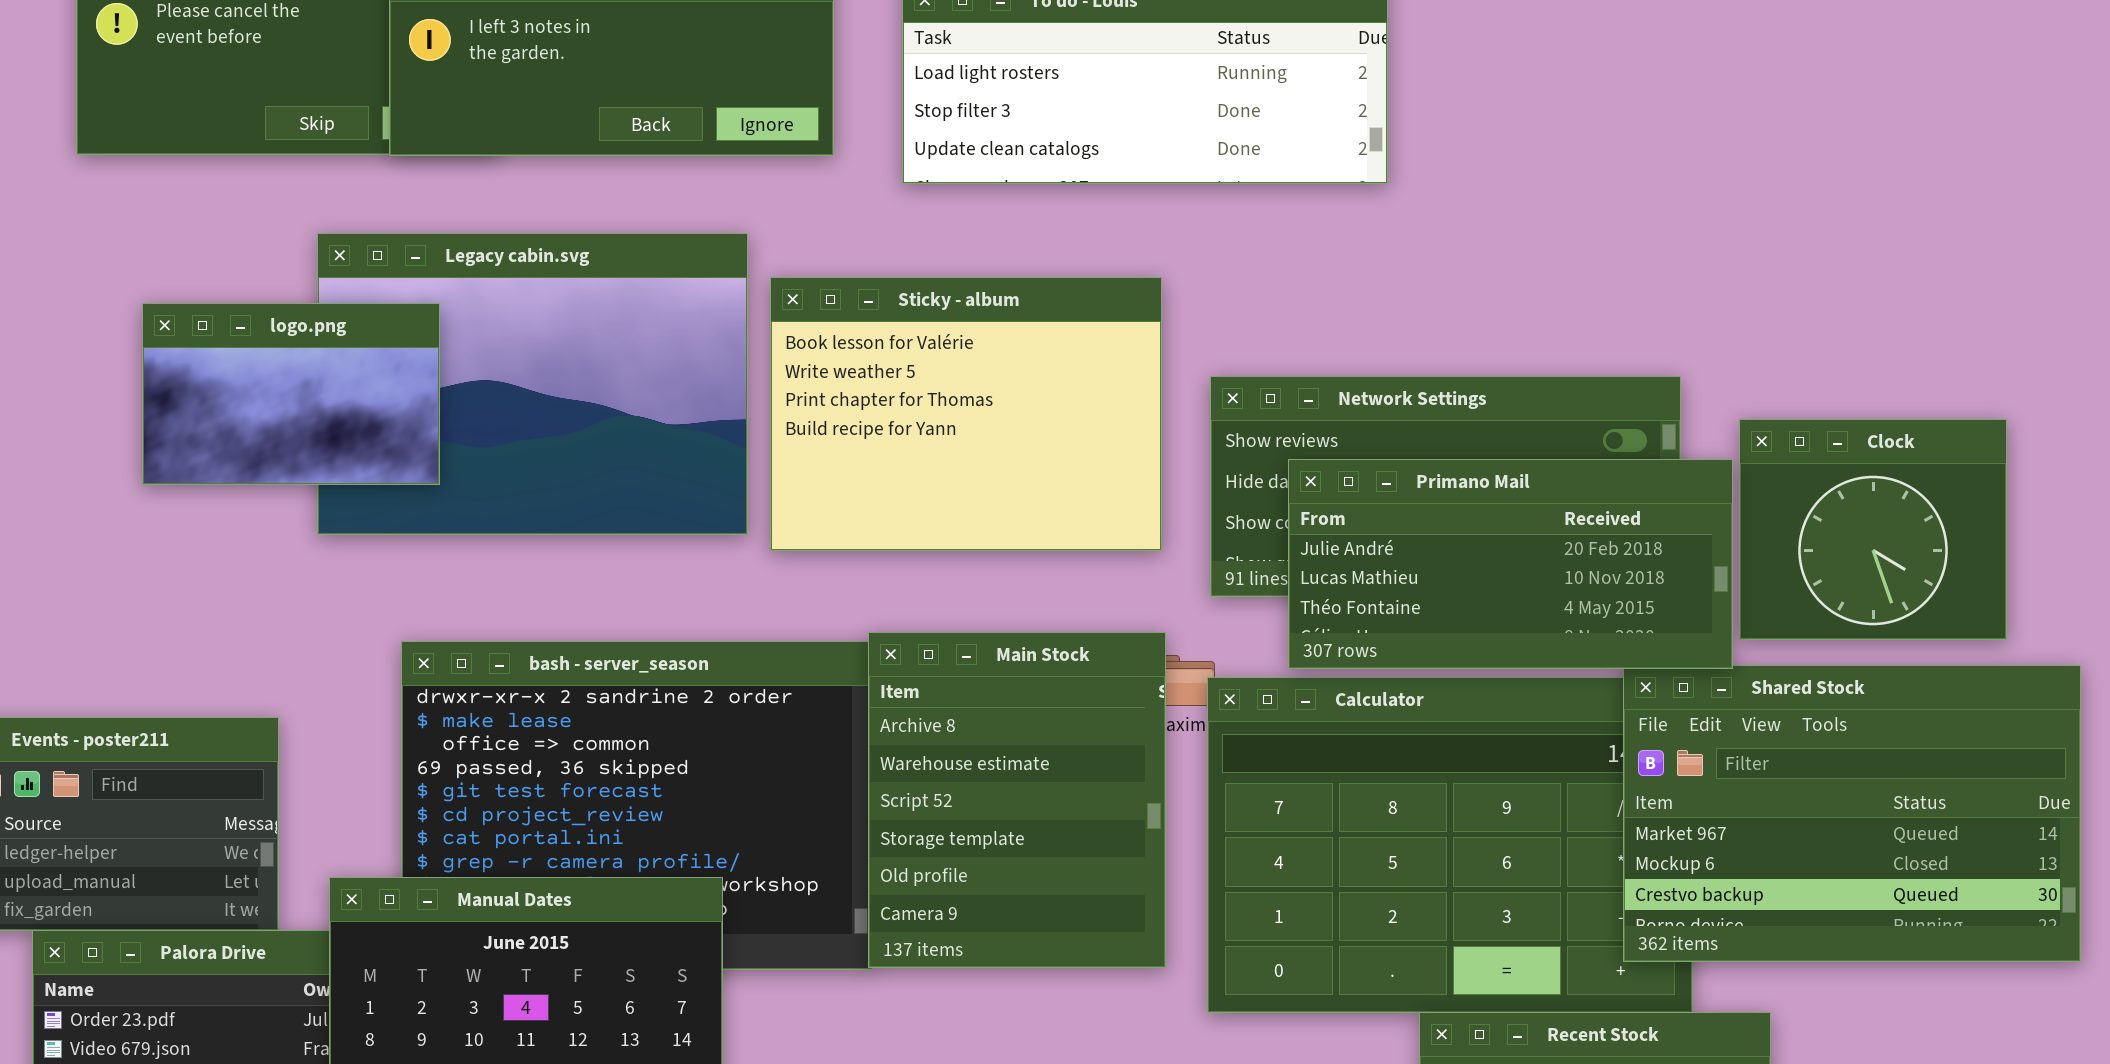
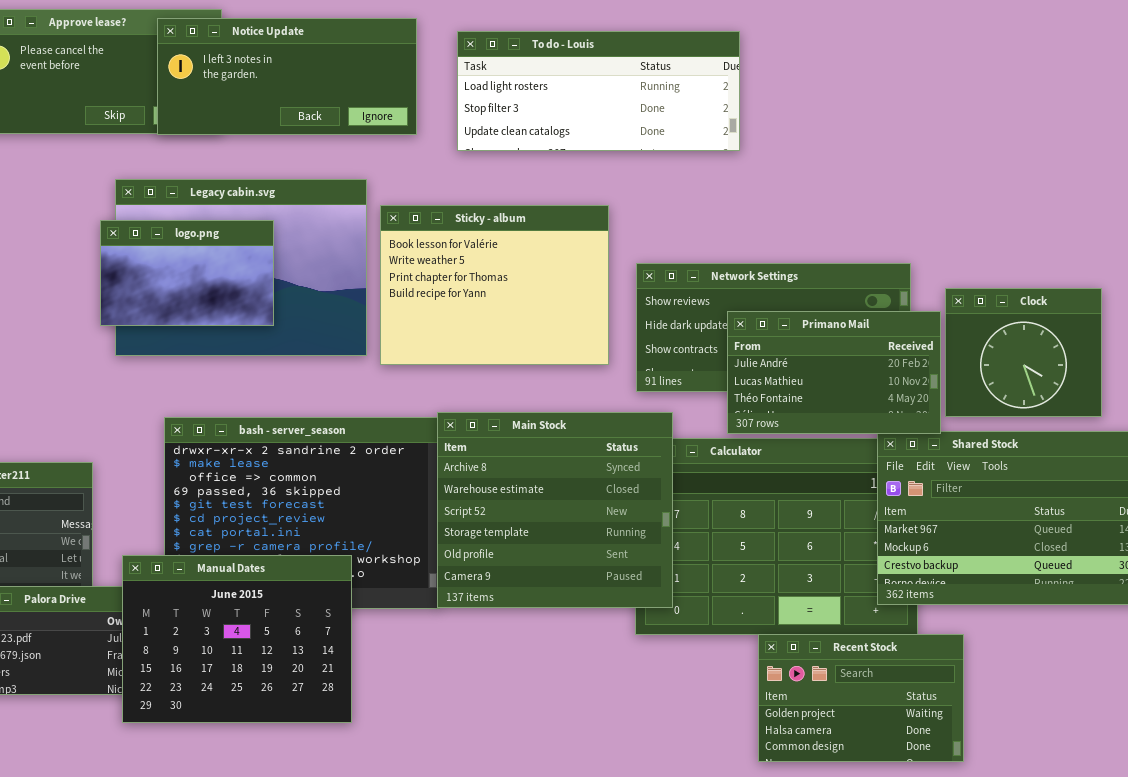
logo.png: [142,303,440,485] -> [100,220,274,326], moved
Primano Mail: [1288,459,1733,669] -> [727,311,941,434], resized
Main Stock: [868,632,1166,968] -> [437,412,673,608], resized

